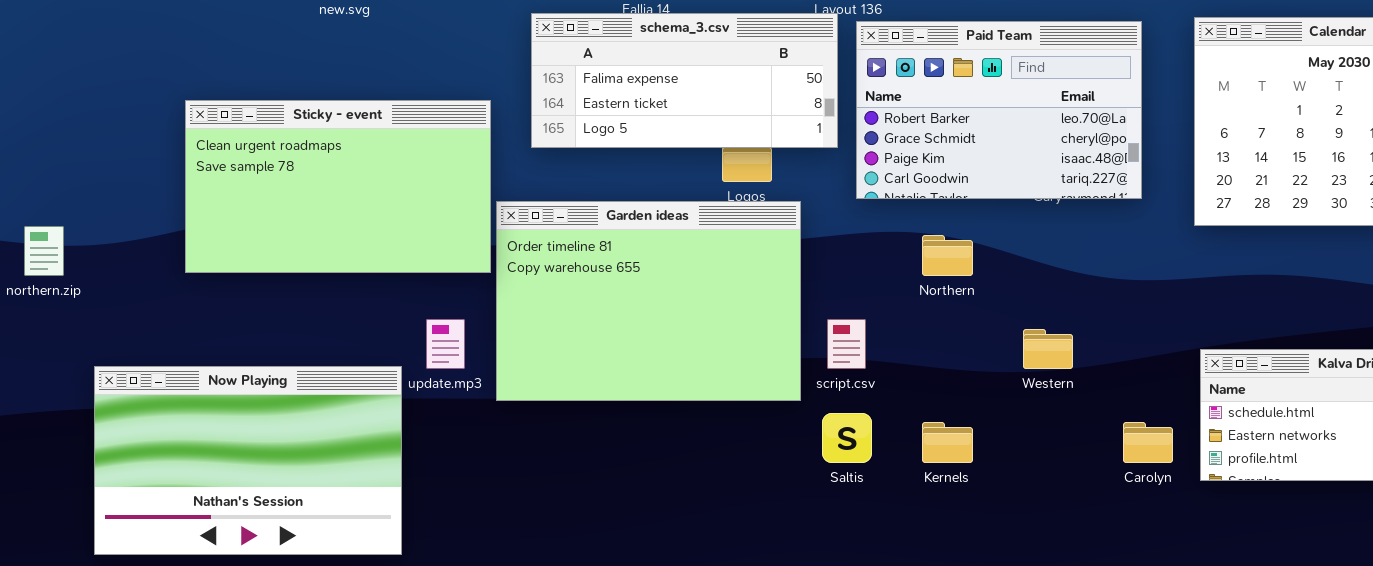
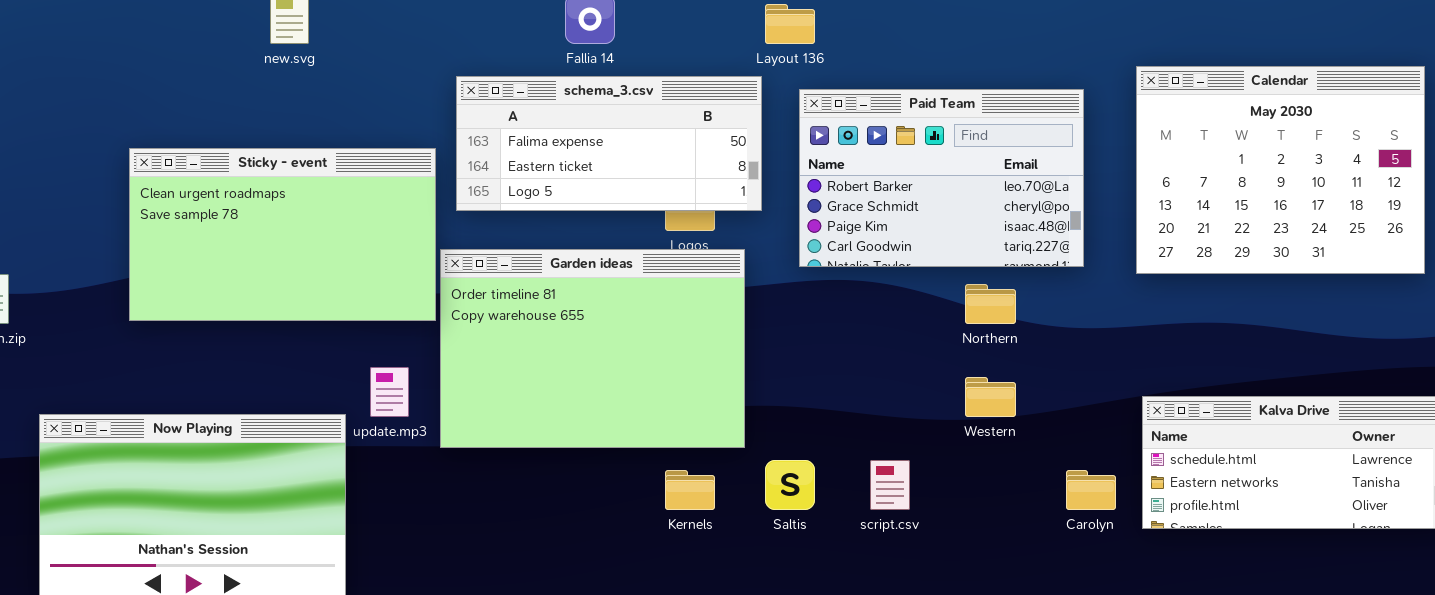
schema_3.csv: [531,13,838,148] -> [456,76,762,211], moved
Paid Team: [856,21,1142,199] -> [799,89,1084,267], moved
Northern: [922,235,973,276] -> [965,284,1016,324], moved
script.csv: [827,319,866,369] -> [870,460,910,510], moved
Kernels: [922,422,973,463] -> [665,470,715,510], moved

